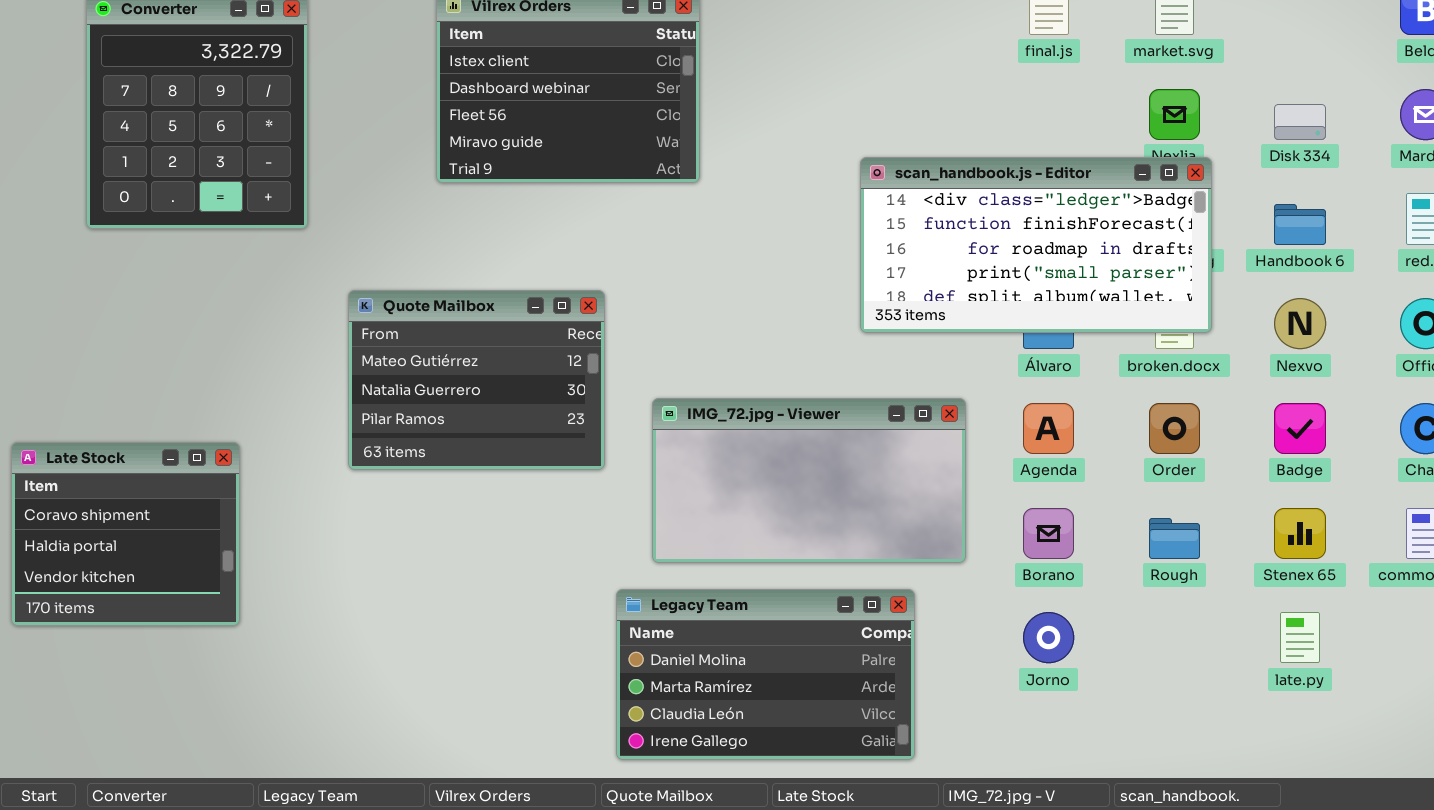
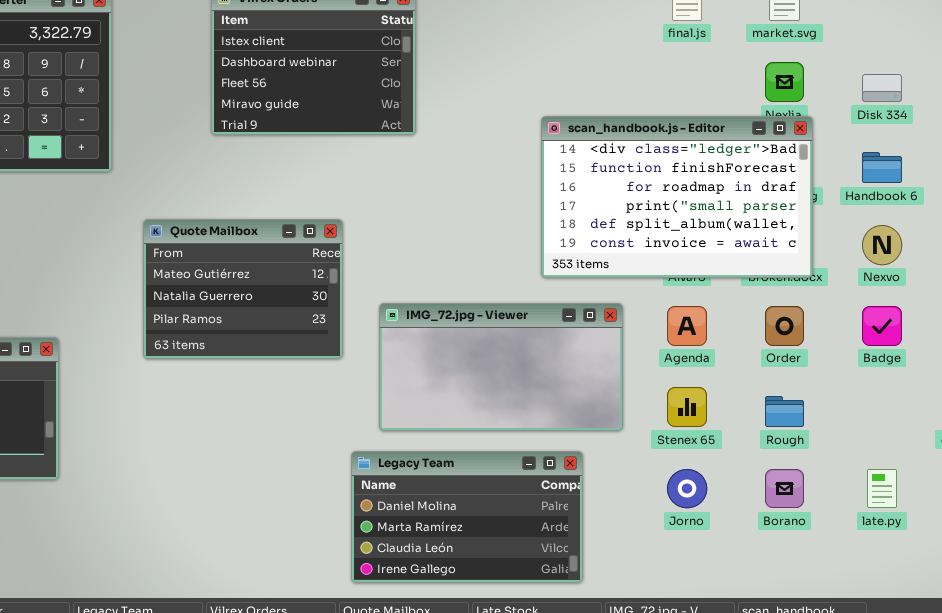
scan_handbook.js - Editor: [860,157,1212,333] -> [541,116,813,278], resized
Borano: [1023,508,1074,559] -> [765,469,804,508], moved
Stenex 65: [1274,508,1326,559] -> [667,387,707,427], moved

